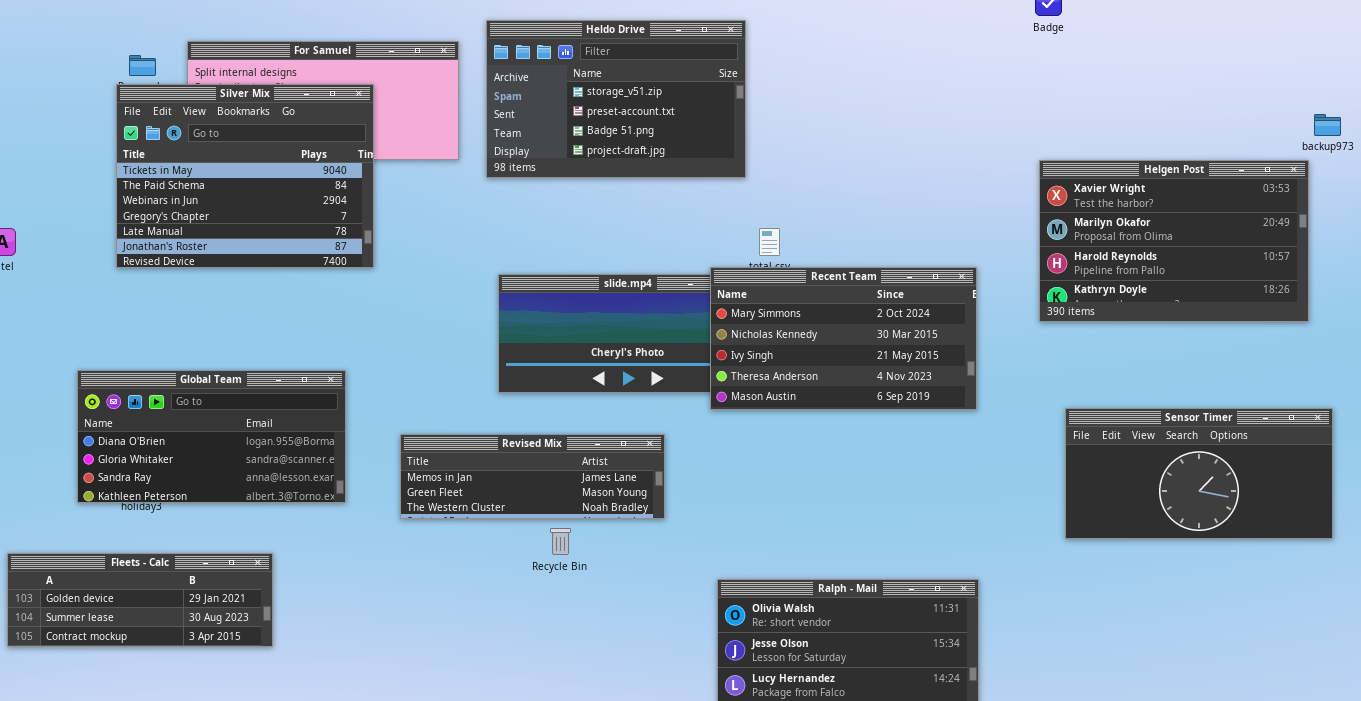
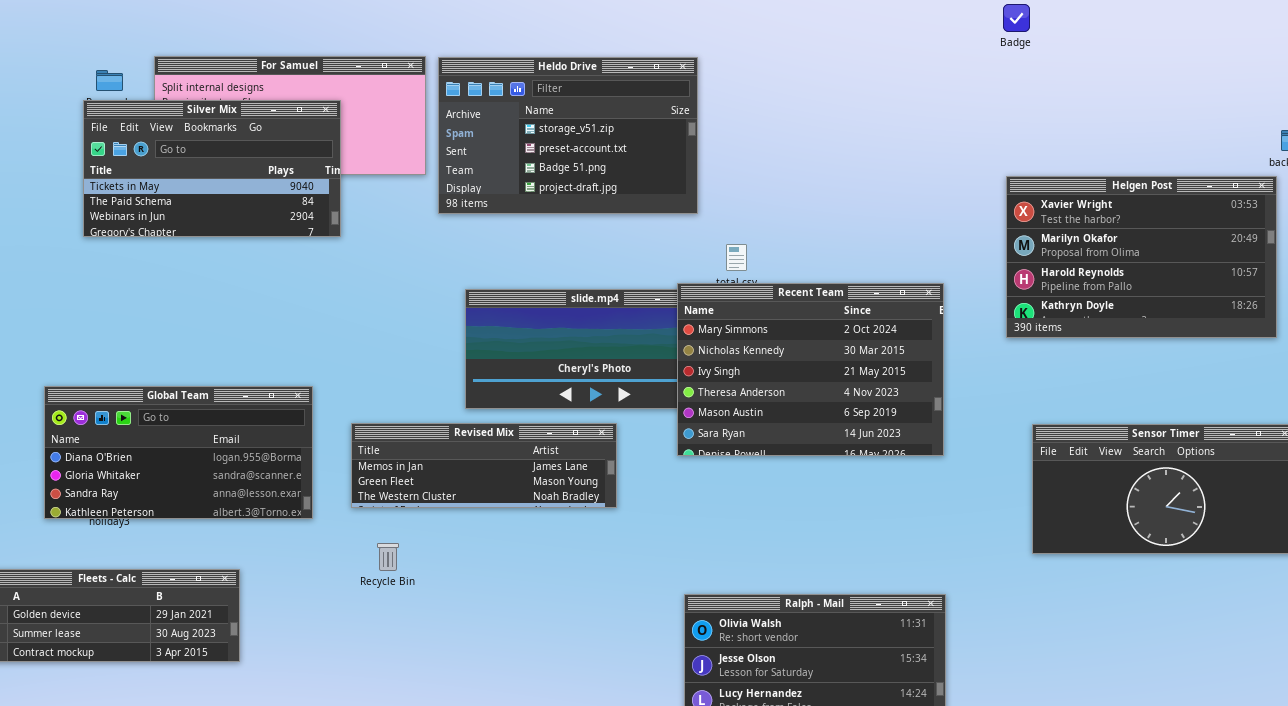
Heldo Drive: [486,20,746,178] -> [438,57,698,214], moved
Silver Mix: [116,84,374,268] -> [83,100,341,237], resized
Recent Team: [710,267,977,410] -> [677,283,944,456], resized
Revised Mix: [400,434,665,519] -> [351,423,617,508], moved
Recycle Bin: [550,528,571,555] -> [377,543,399,571], moved

